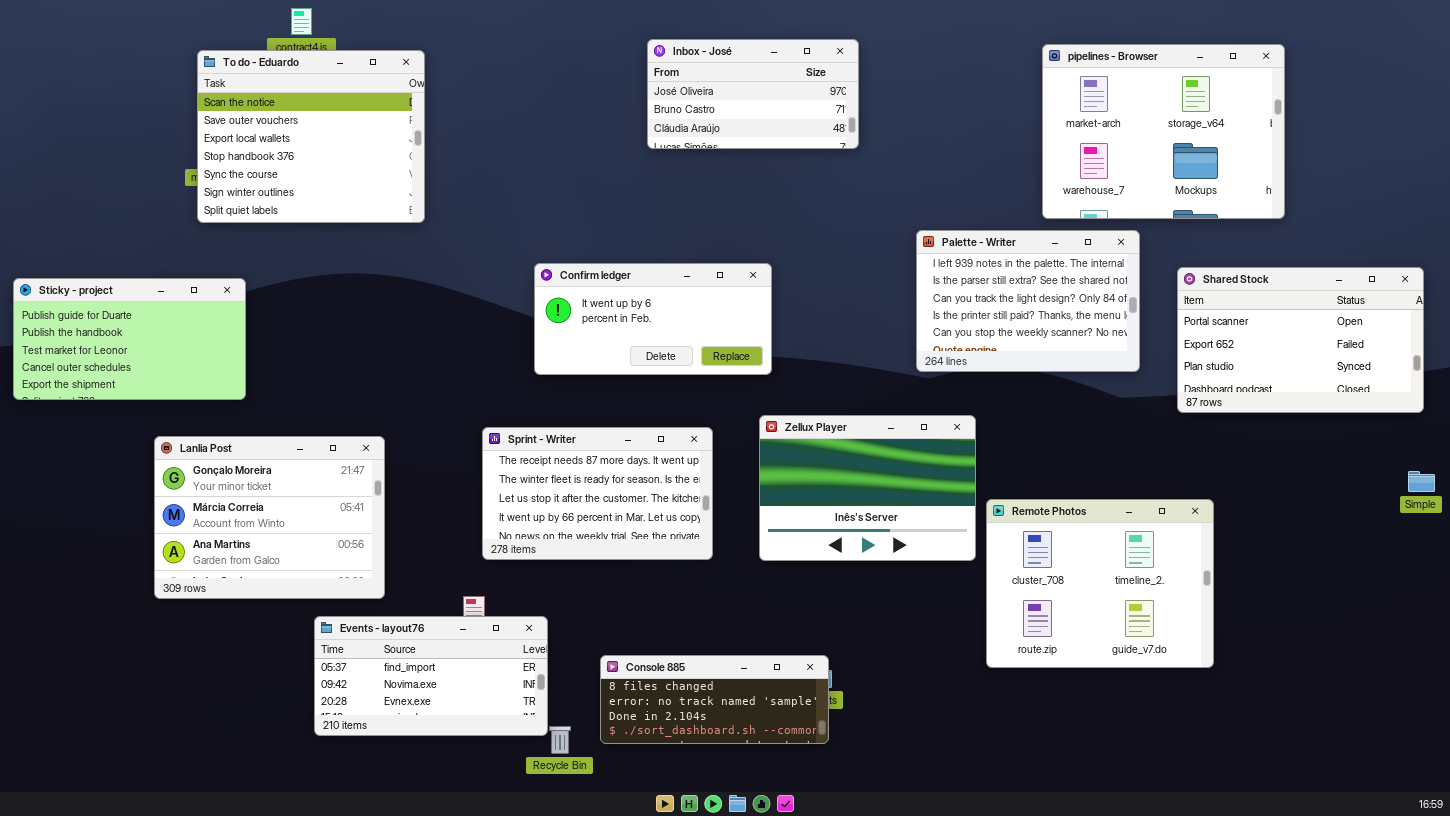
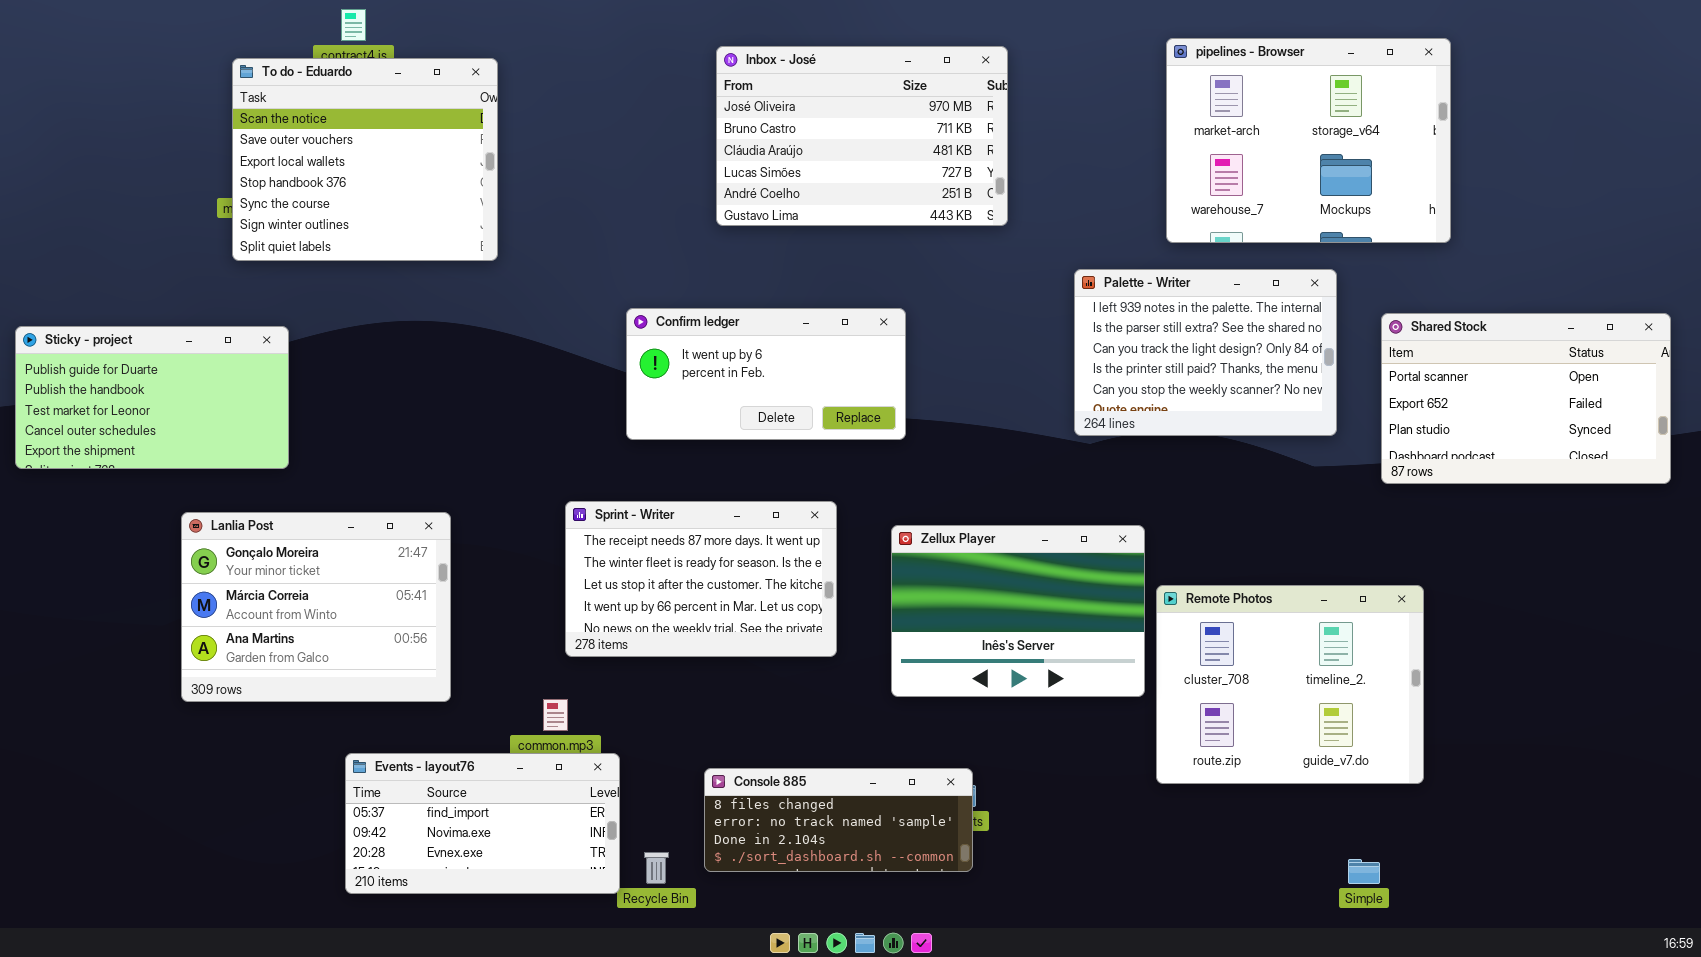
Inbox - José: [647,39,859,149] -> [716,46,1008,226], resized
pipelines - Browser: [1042,44,1285,219] -> [1166,38,1451,243], moved
Zellux Player: [759,415,976,561] -> [891,525,1145,697], moved
Simple: [1408,471,1435,492] -> [1348,859,1380,884], moved
Events - layout76: [314,616,548,736] -> [345,753,620,894], moved

